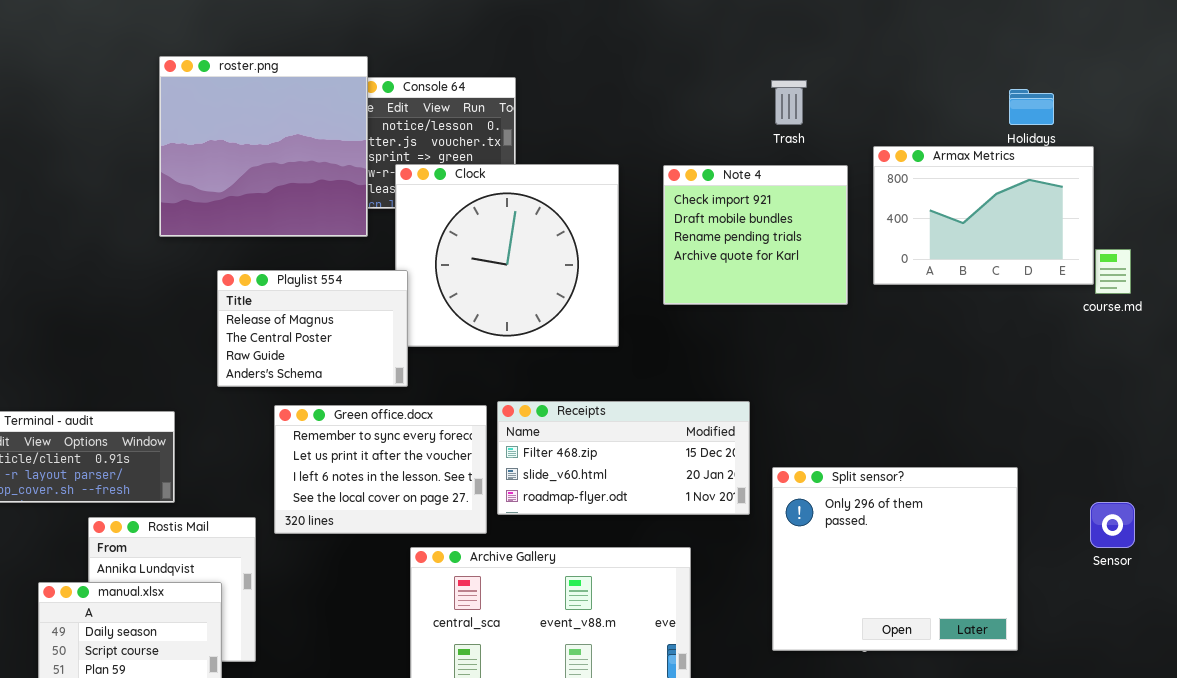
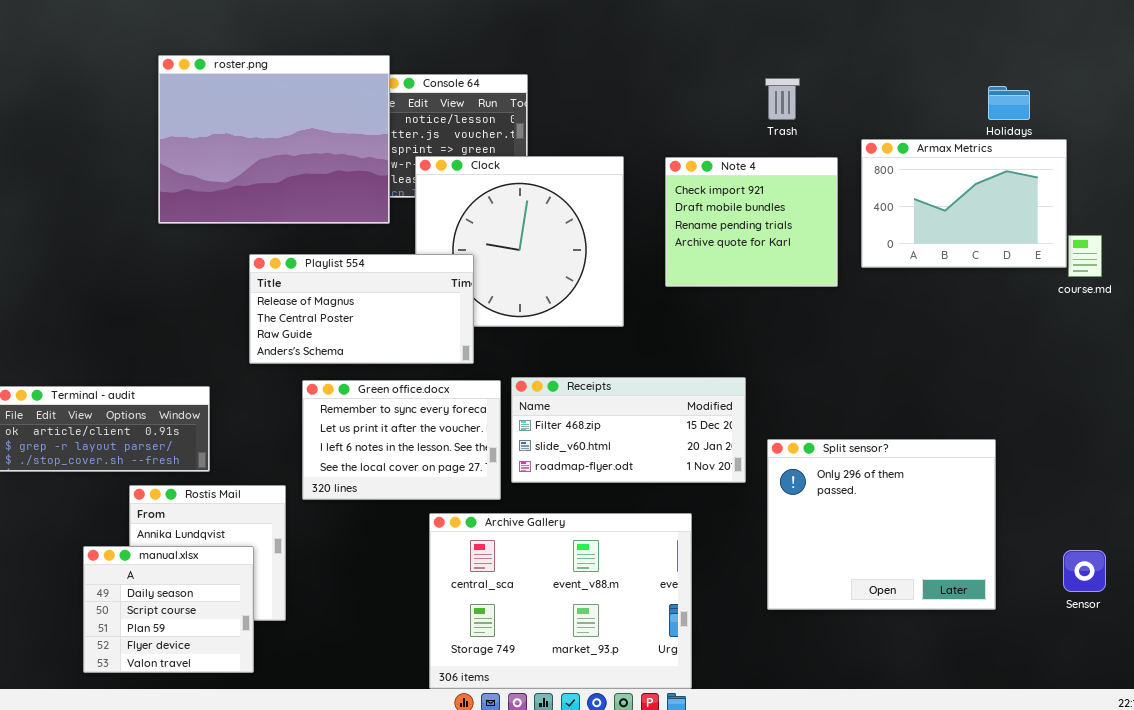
roster.png: [159,56,368,237] -> [158,55,390,224], resized
Playlist 554: [217,270,408,387] -> [249,254,474,364], resized
Sensor: [1090,502,1135,548] -> [1063,550,1106,592], moved

